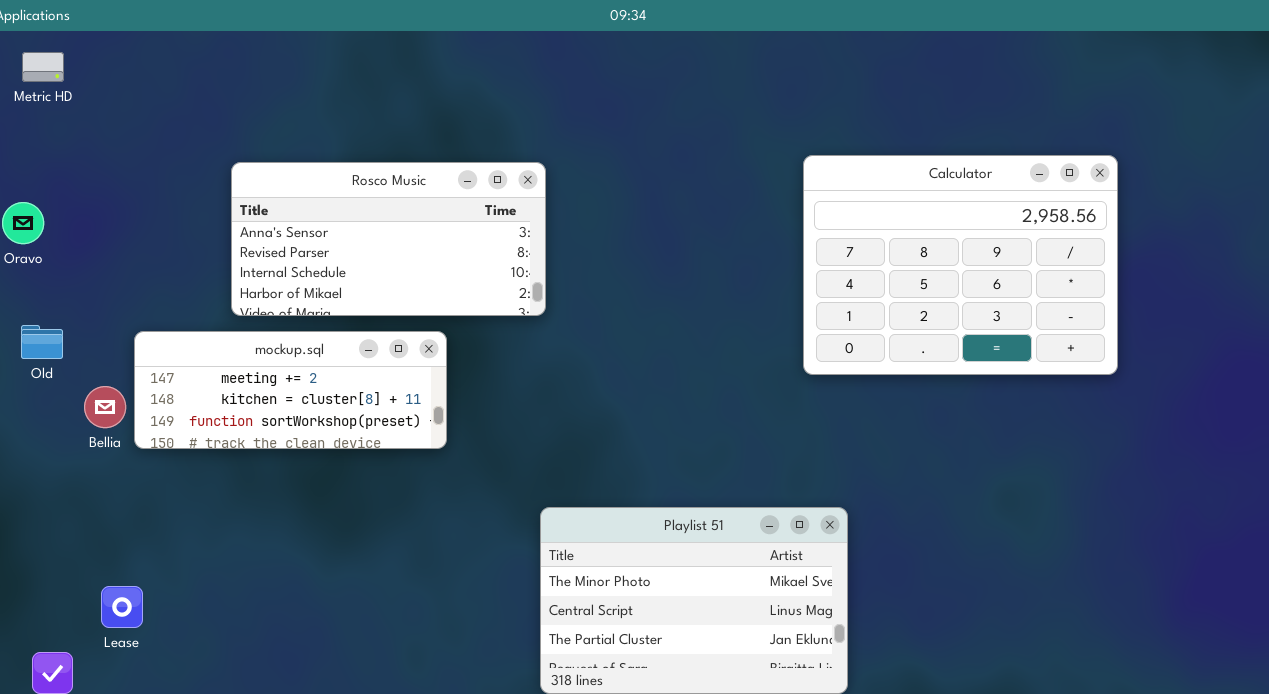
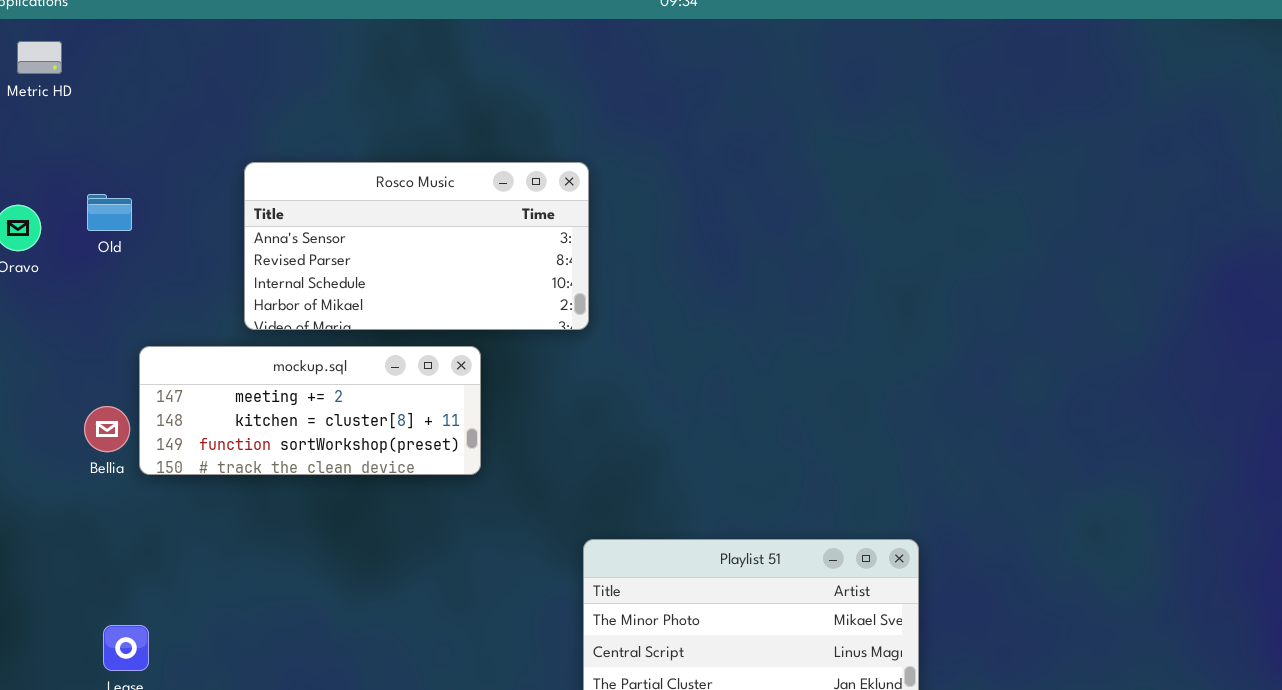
Calculator: [803,155,1118,375] -> none, closed
Old: [21,325,63,359] -> [87,194,132,231], moved

